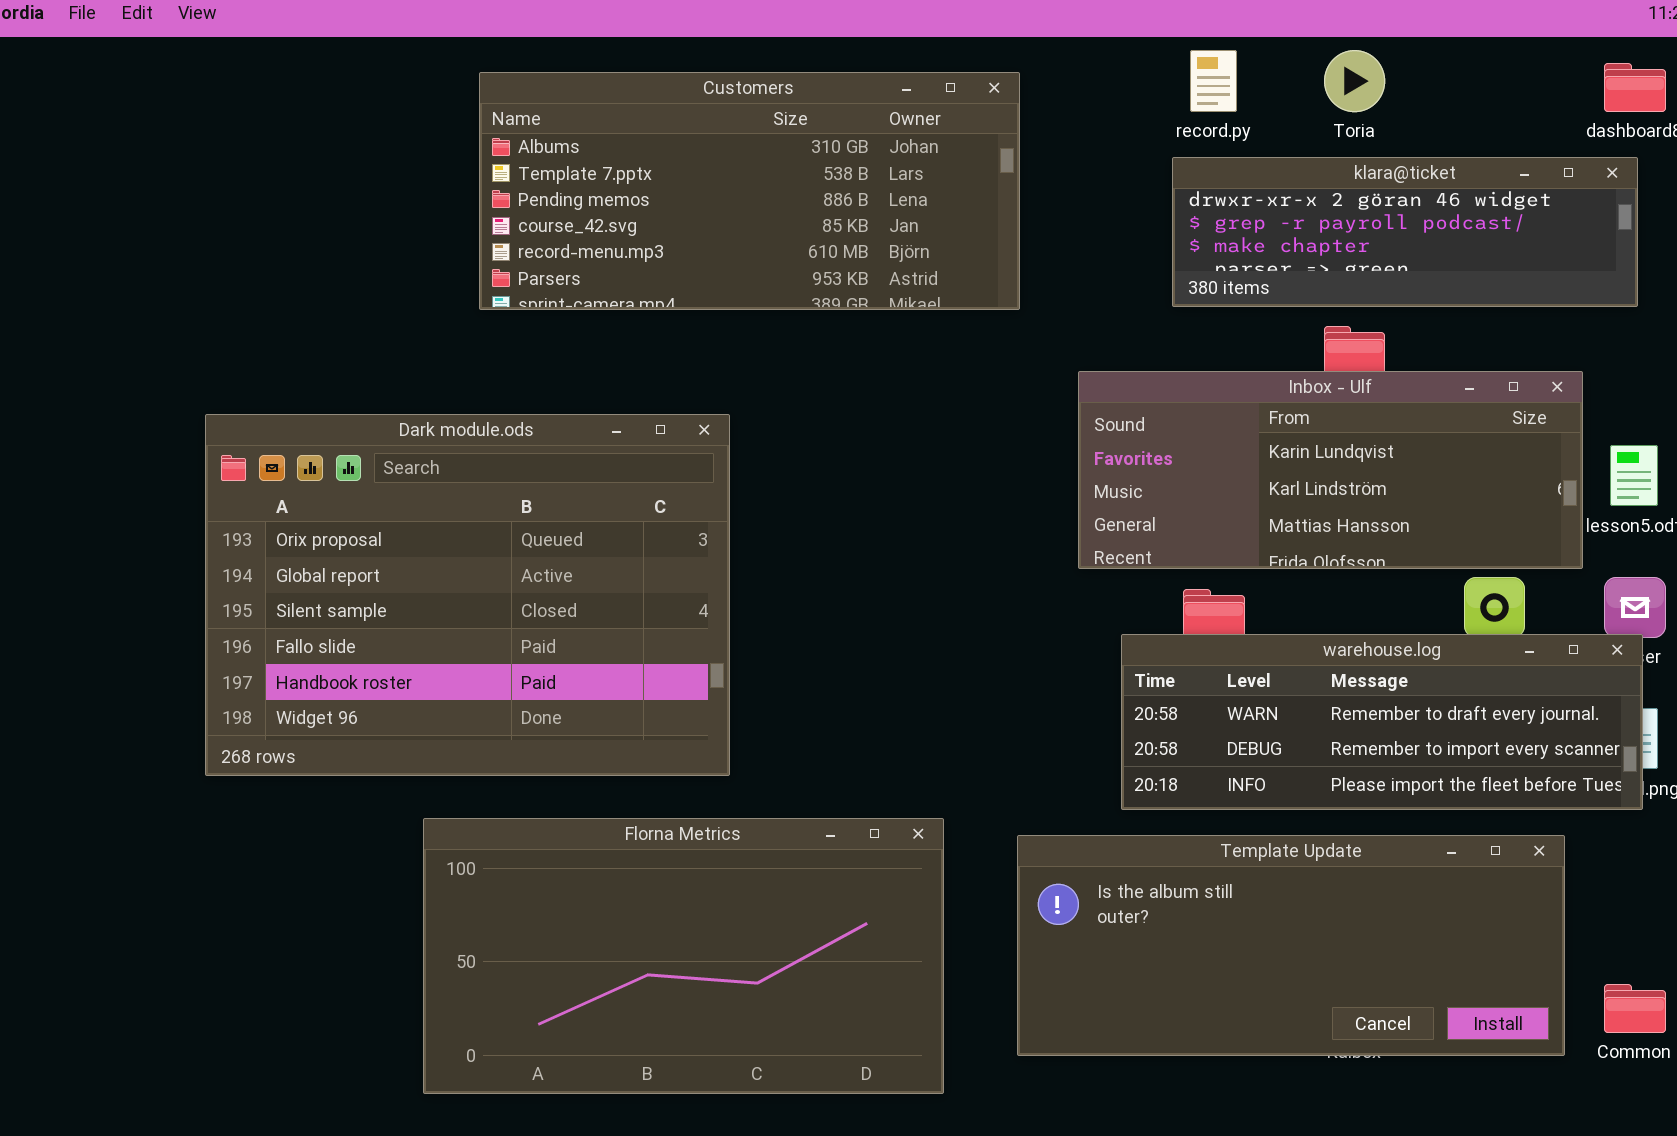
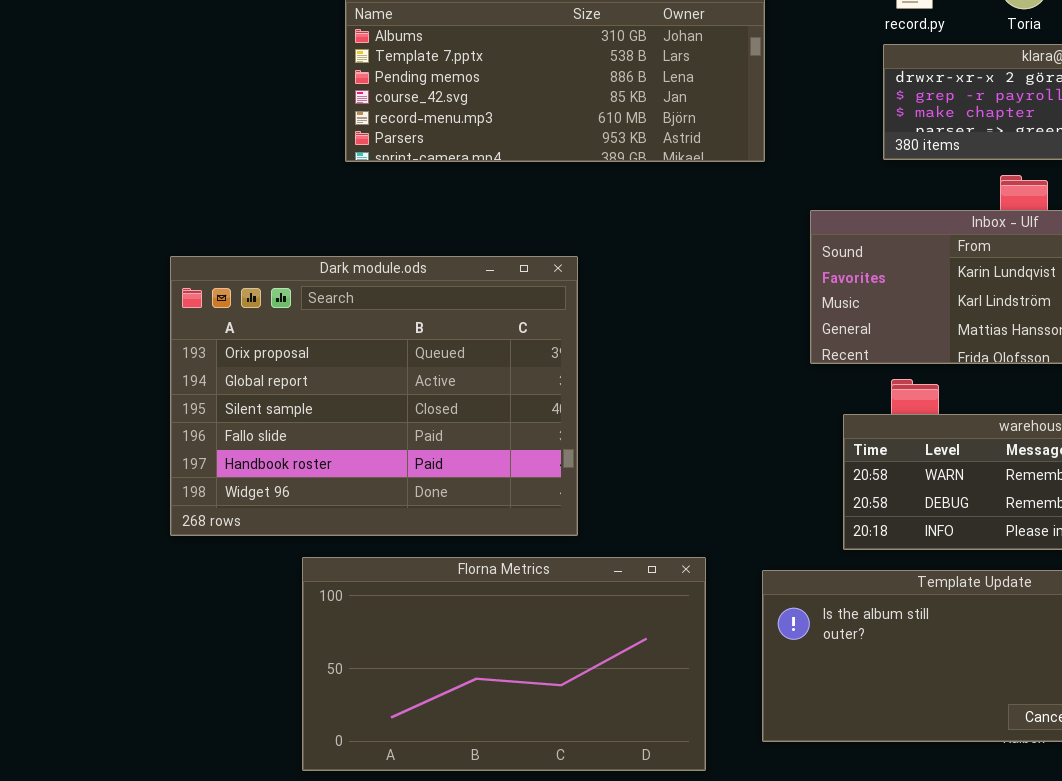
Dark module.ods: [205,414,730,776] -> [170,256,578,536], moved

